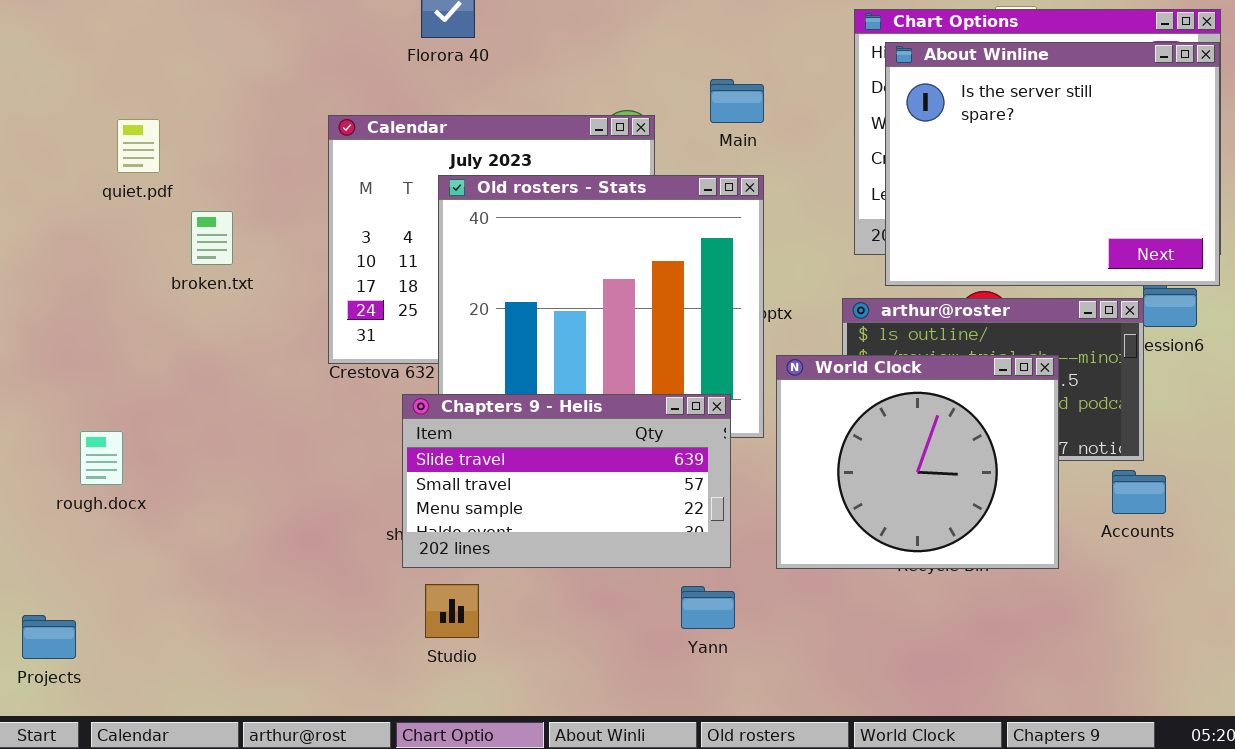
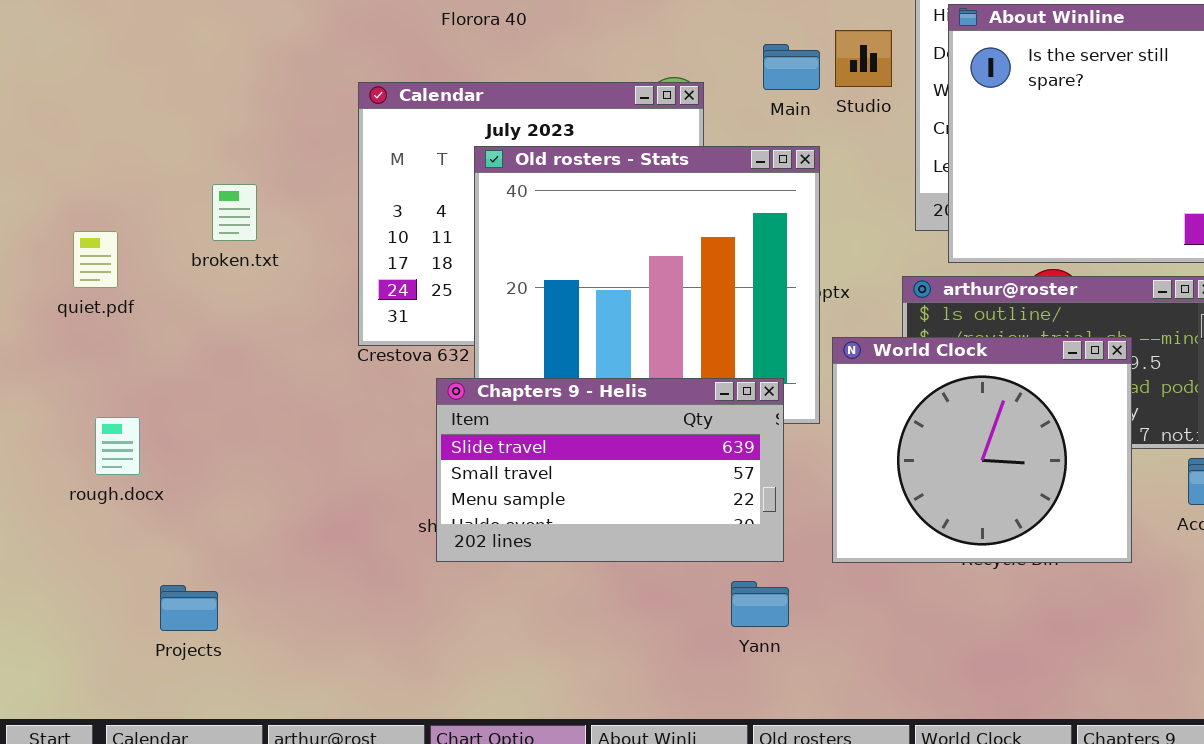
quiet.pdf: [117,119,160,173] -> [73,231,118,288], moved
Studio: [425,584,479,638] -> [835,30,892,87], moved
Projects: [22,615,76,659] -> [160,585,218,631], moved

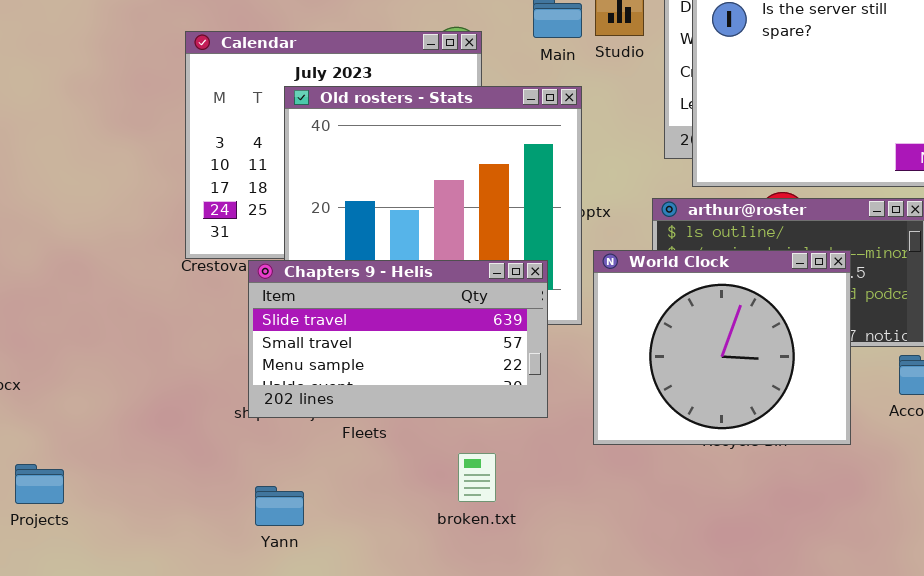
broken.txt: [212,184,257,241] -> [458,453,496,502], moved
Chapters 9 - Helis: [436,378,784,562] -> [248,260,548,418], moved
Yann: [731,581,789,627] -> [255,486,304,526], moved

